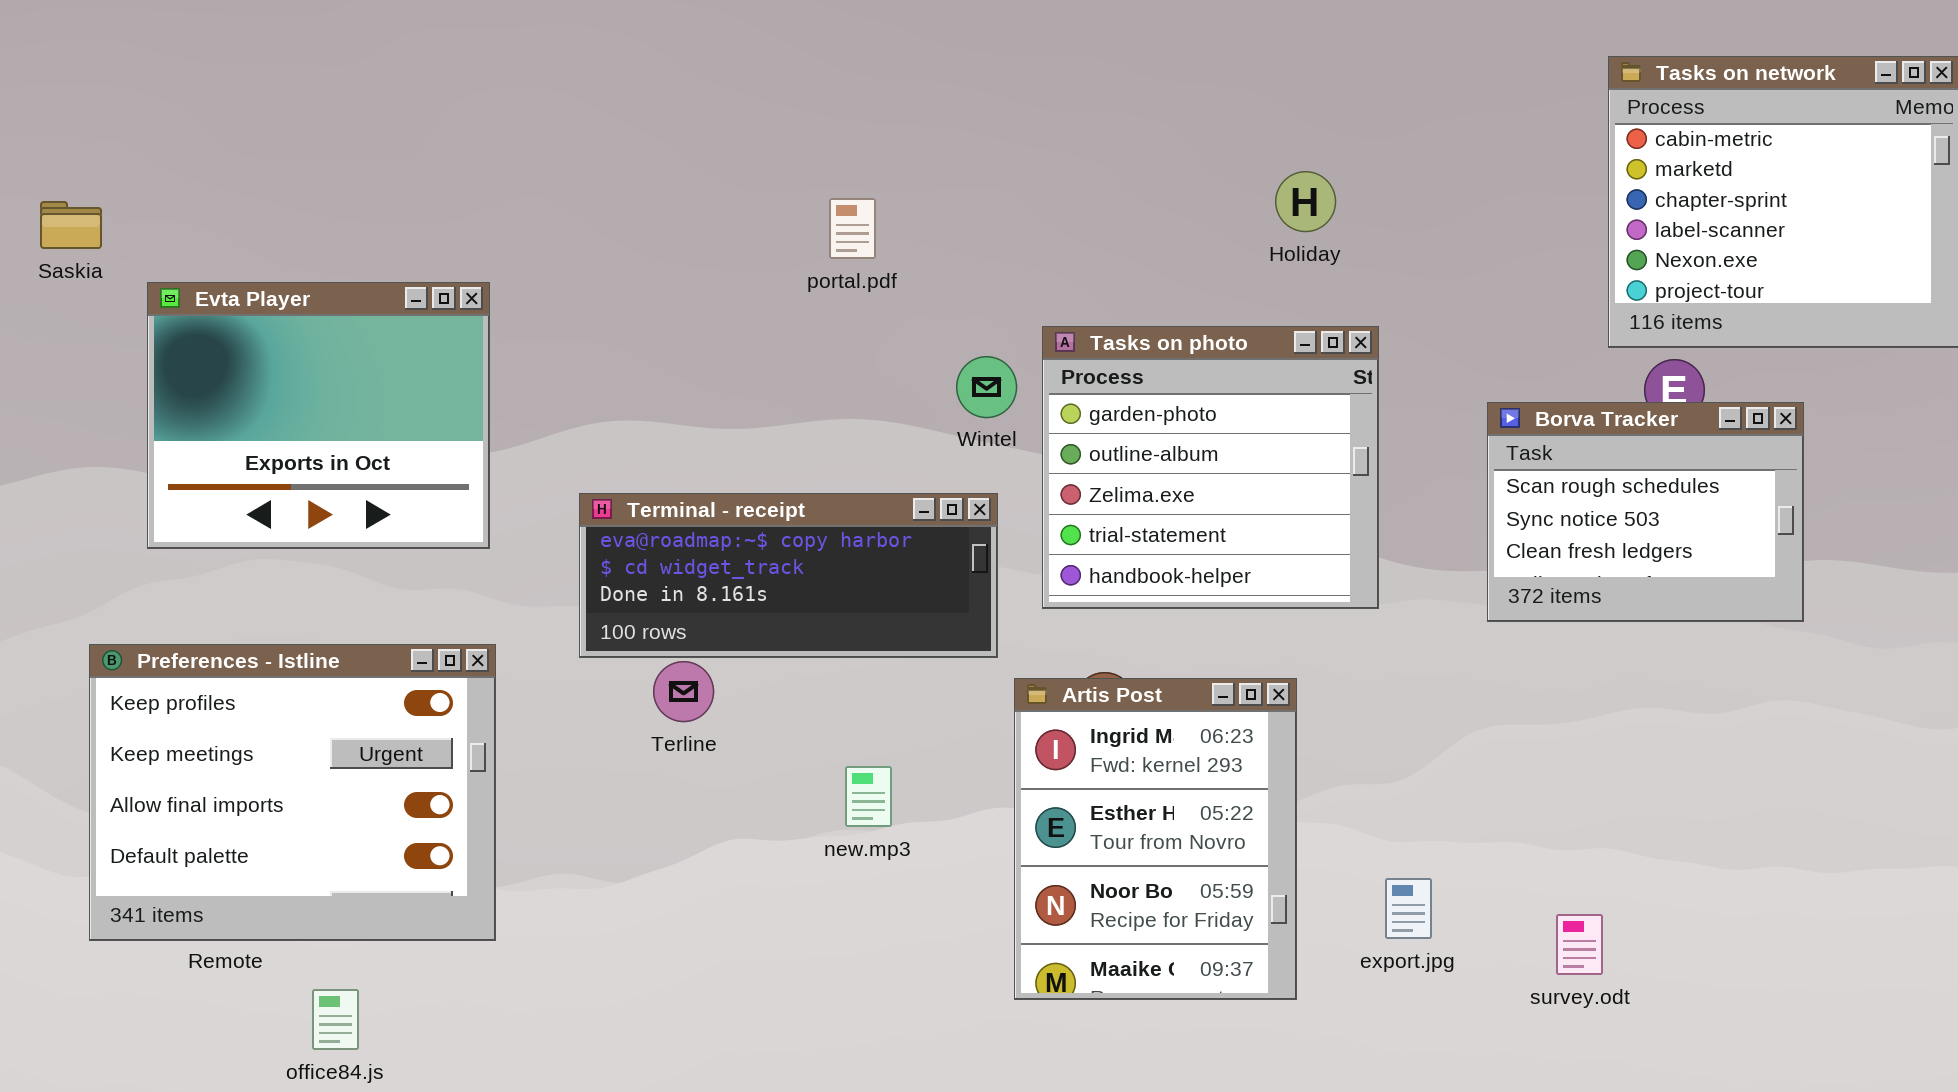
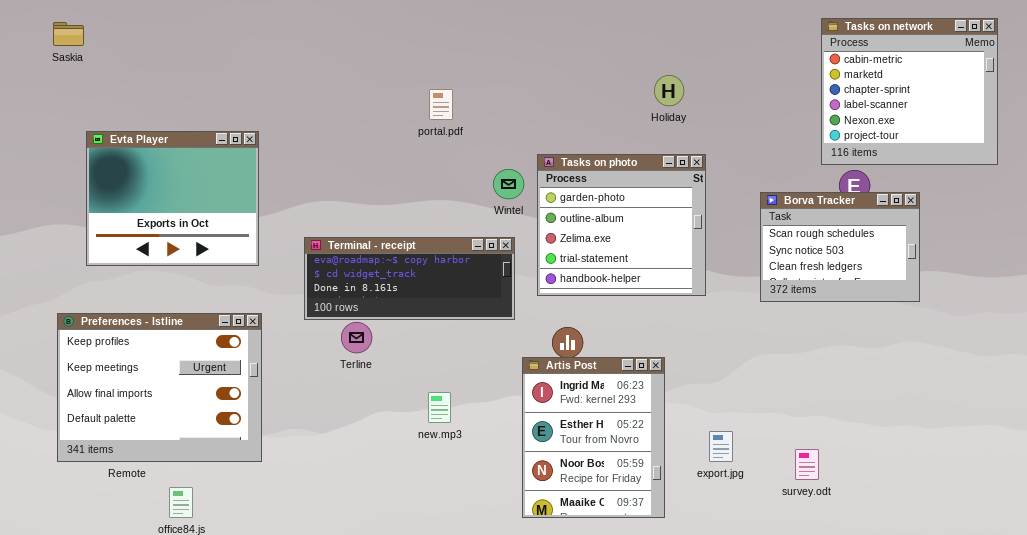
Saskia: [40,201,102,249] -> [53,22,84,46], moved
Artis Post: [1014,678,1297,1000] -> [522,357,665,518], moved
new.mp3: [845,766,892,827] -> [428,392,451,423], moved

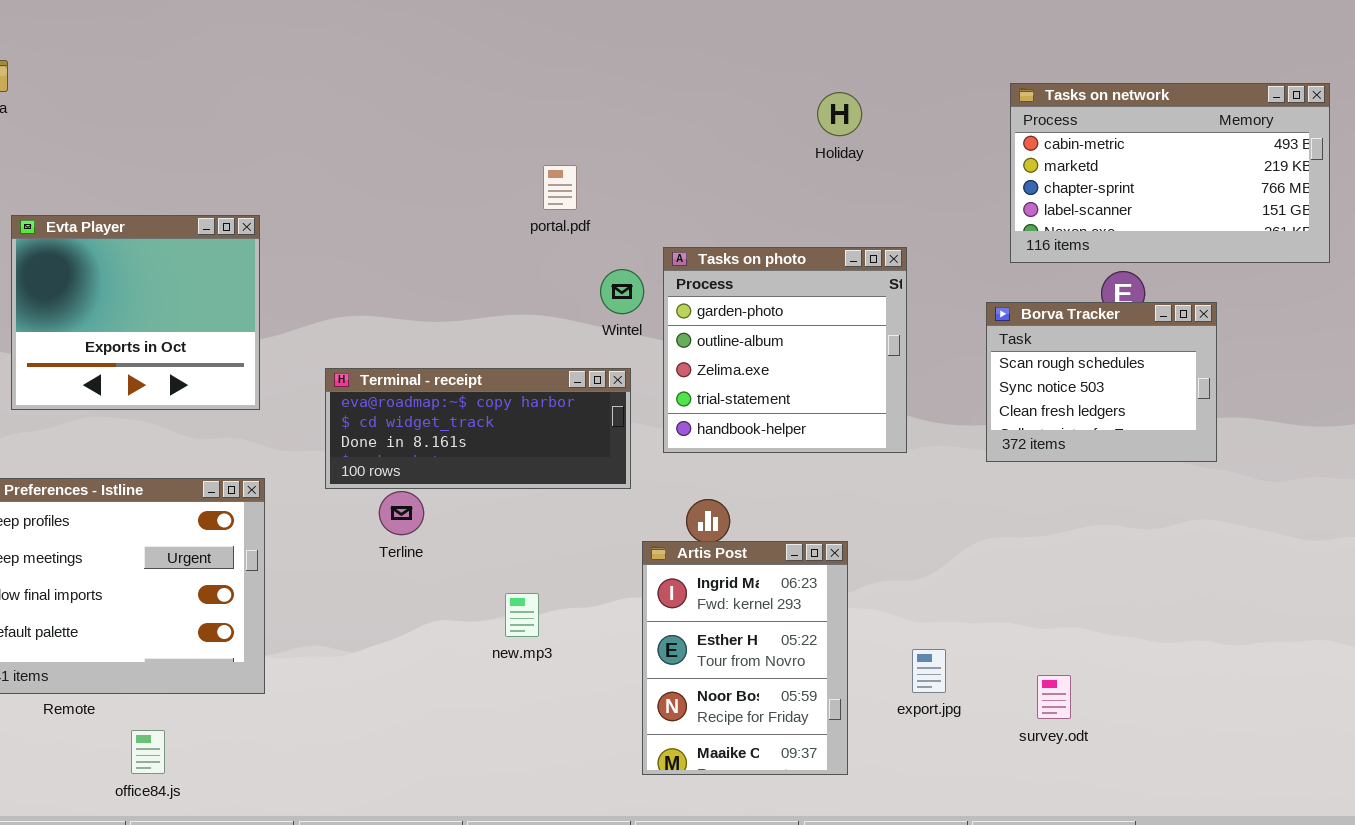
Tasks on network: [821,18,998,165] -> [1010,83,1330,263], resized
Holiday: [654,75,684,106] -> [817,92,862,136], moved
portal.pdf: [429,89,453,120] -> [543,165,577,210], moved

